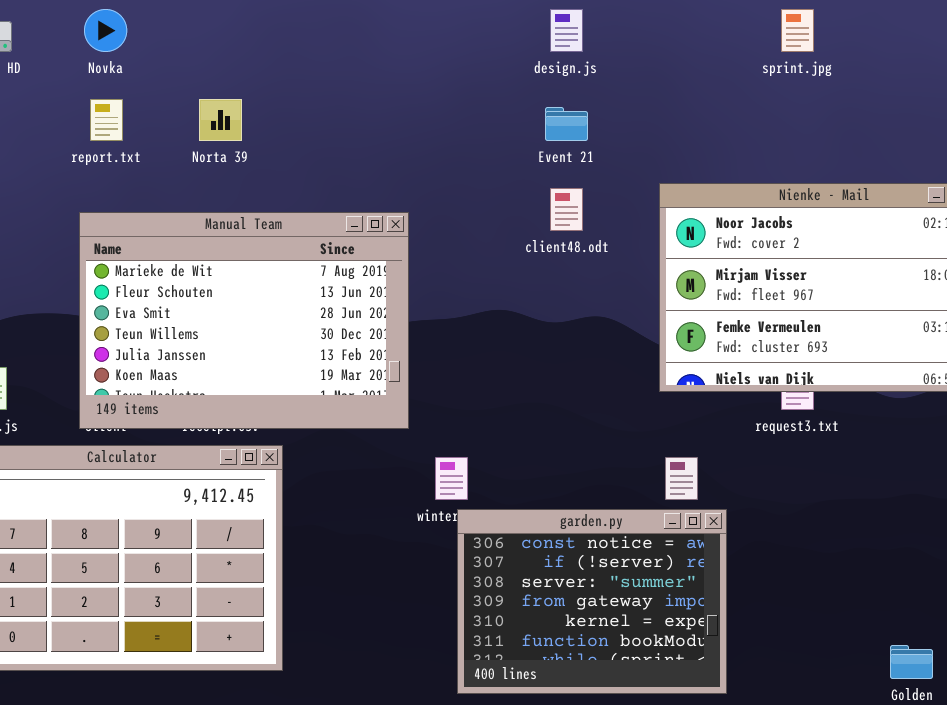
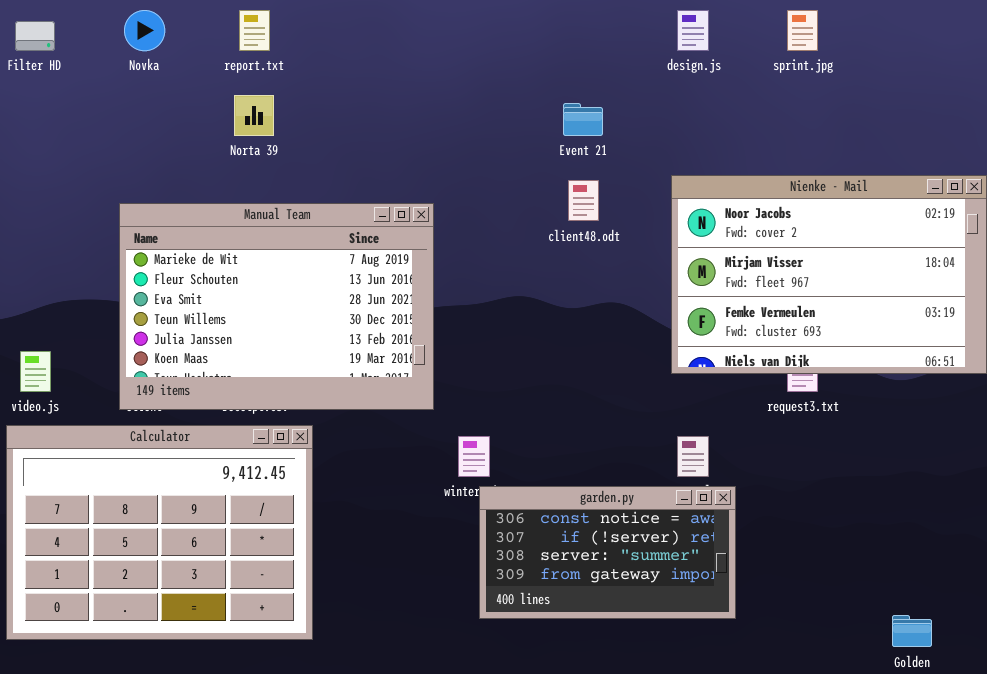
design.js: [550,9,583,52] -> [677,10,709,51], moved
report.txt: [90,99,123,141] -> [239,10,270,51], moved
garden.py: [457,509,727,694] -> [479,486,736,619], resized

